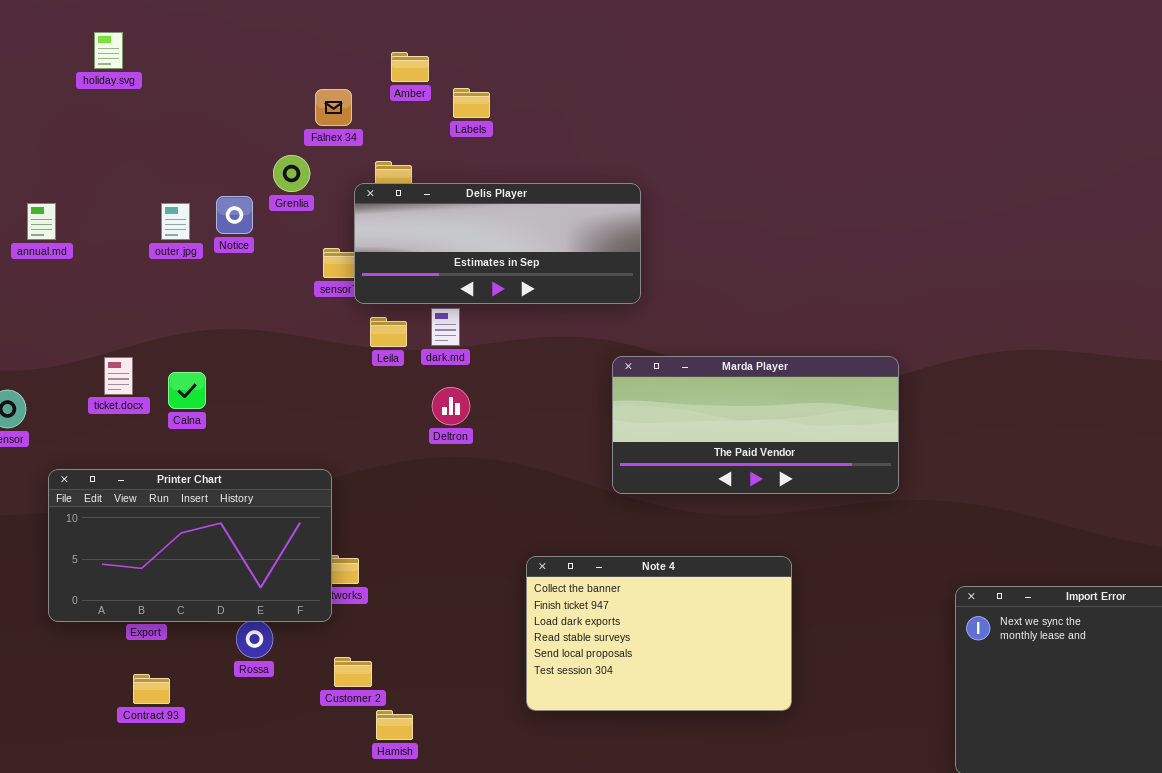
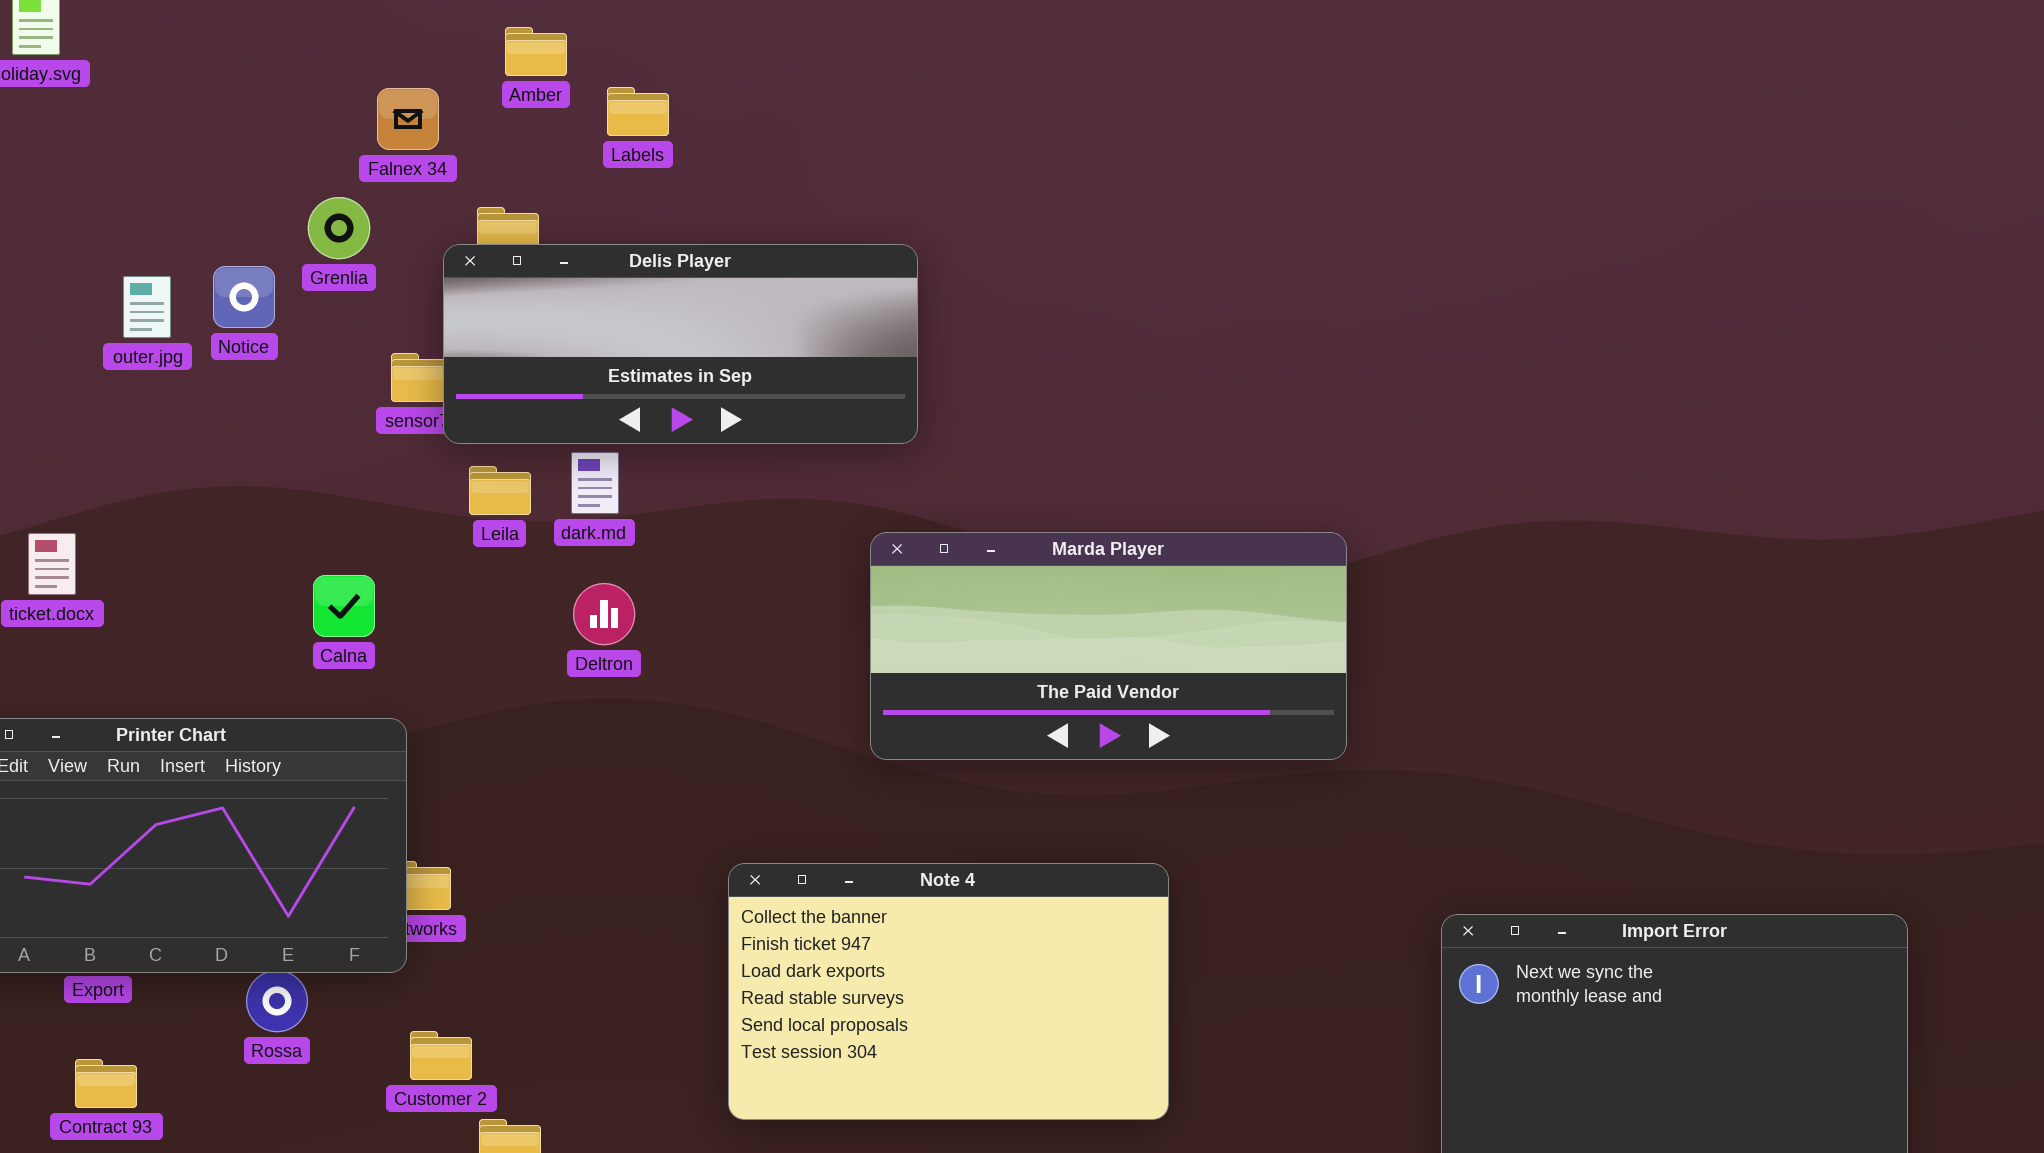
Calna: [168,372,206,409] -> [313,575,375,637], moved

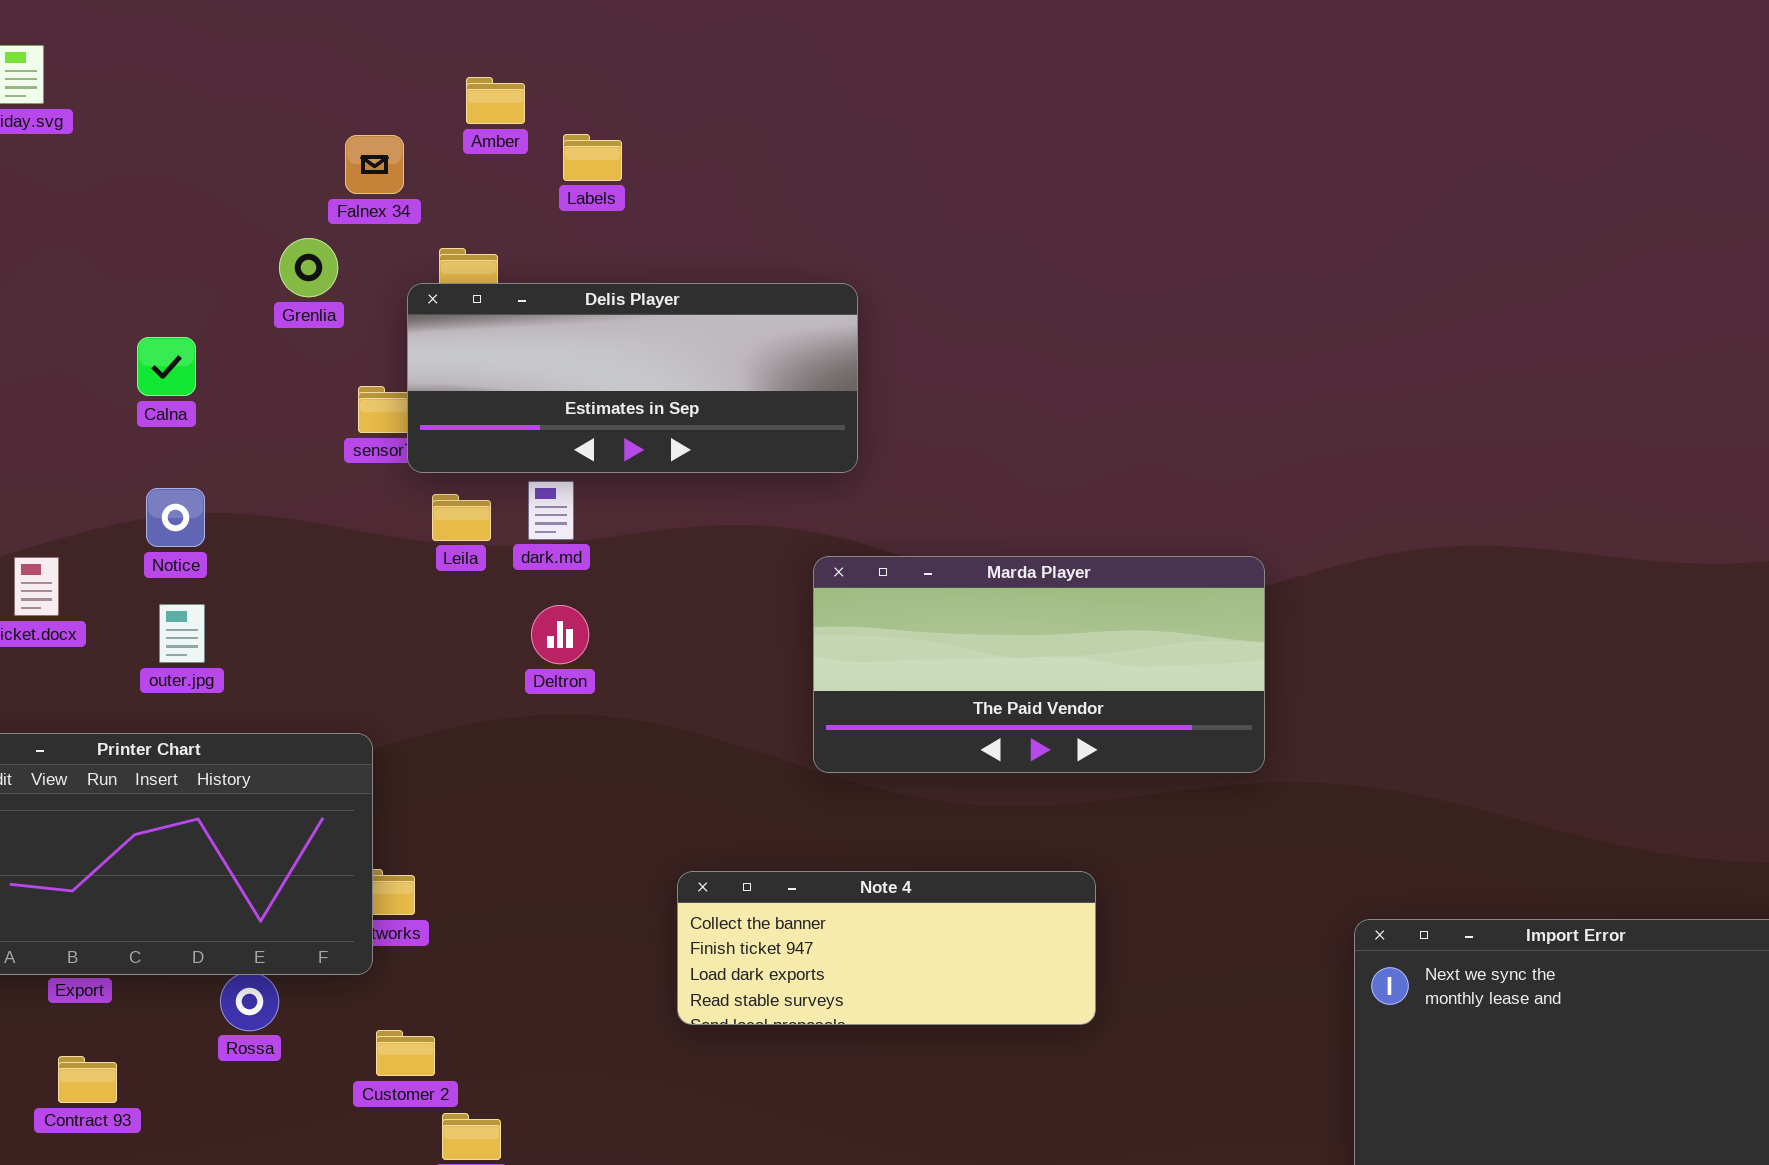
Notice: [213,266,275,328] -> [146,488,205,547], moved
outer.jpg: [123,276,171,338] -> [159,604,205,663], moved
Calna: [313,575,375,637] -> [137,337,196,396], moved
Note 4: [728,863,1169,1120] -> [677,871,1096,1025], resized

